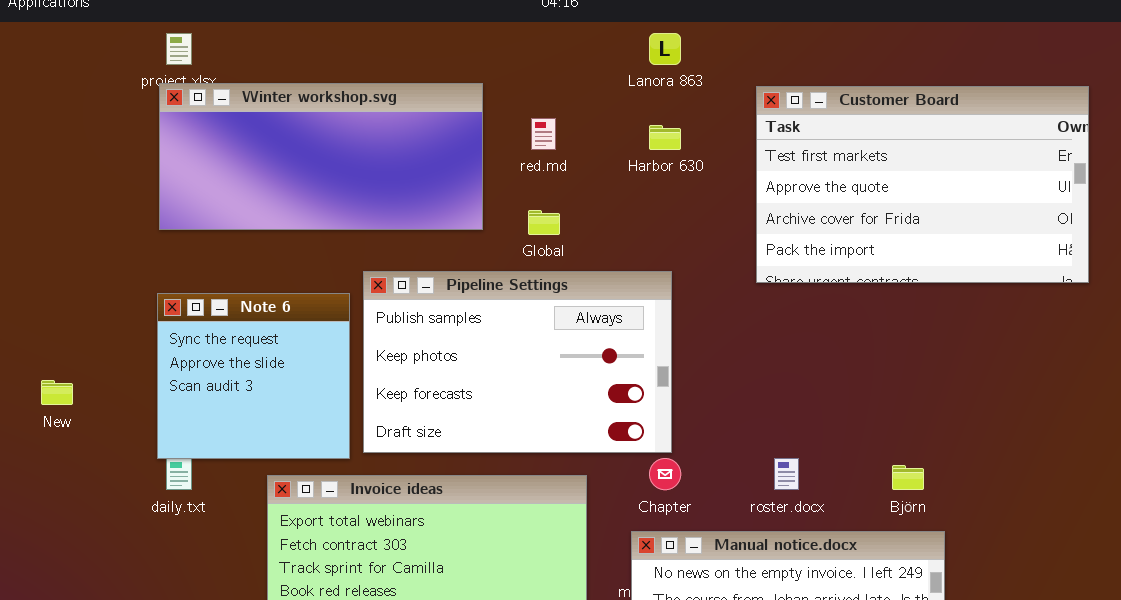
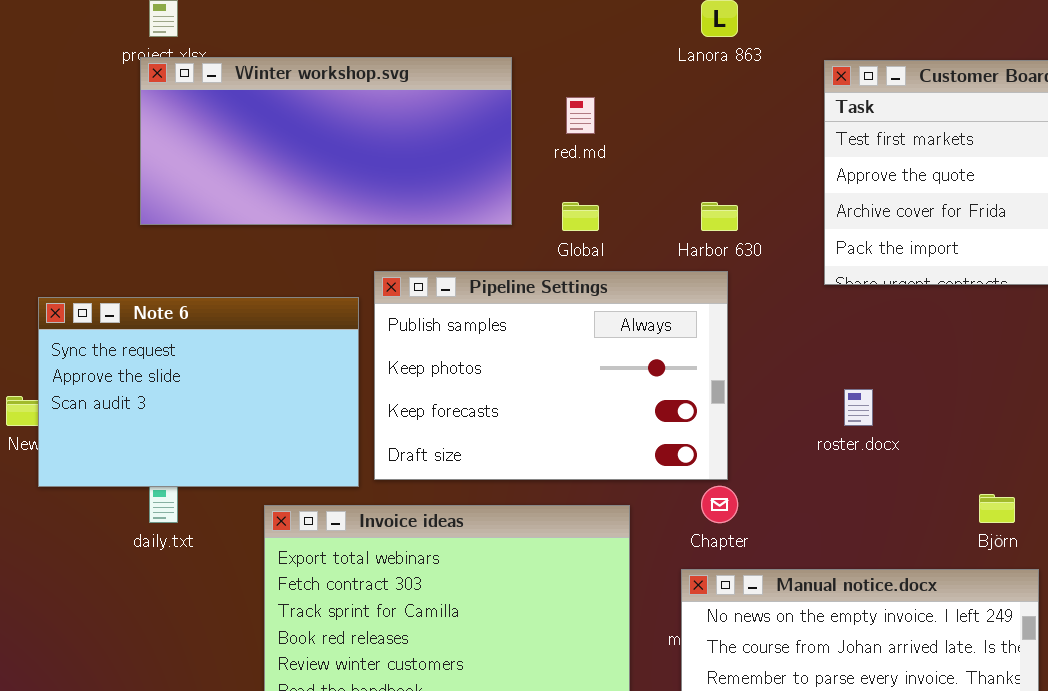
Harbor 630: [649,125,681,150] -> [701,202,738,231], moved
Note 6: [157,293,350,459] -> [38,297,359,487], resized
roster.docx: [774,458,799,490] -> [844,389,873,426], moved

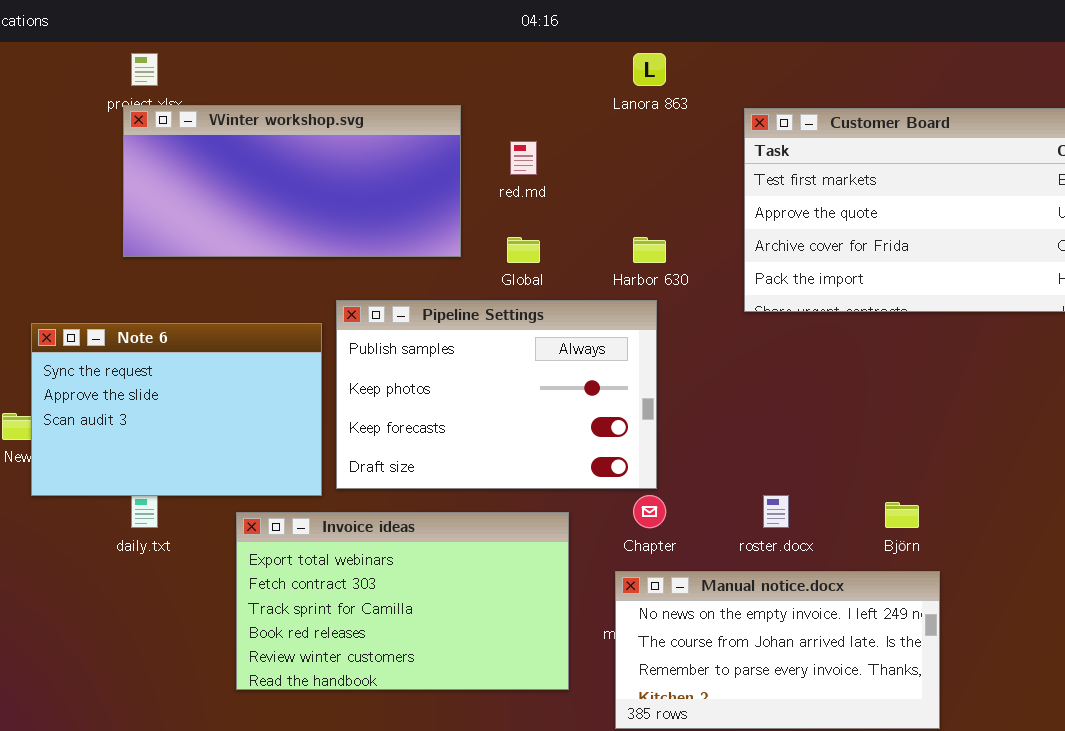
roster.docx: [844,389,873,426] -> [763,495,789,528], moved

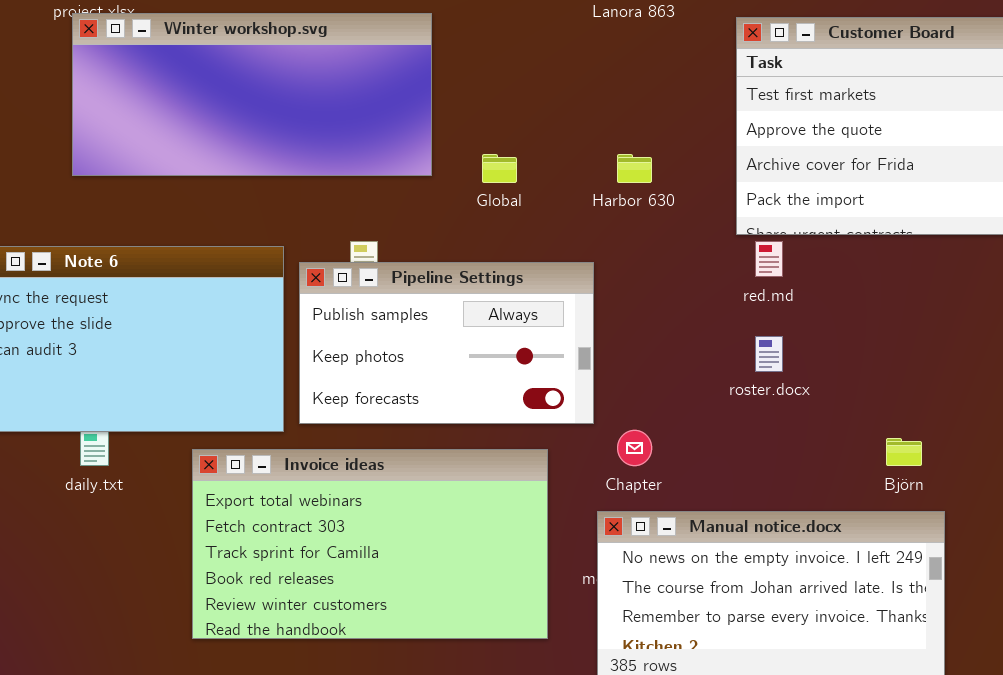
red.md: [510,141,537,175] -> [755,241,783,277], moved
Pipeline Settings: [336,300,657,489] -> [299,262,594,424], resized
roster.docx: [763,495,789,528] -> [755,336,783,372], moved

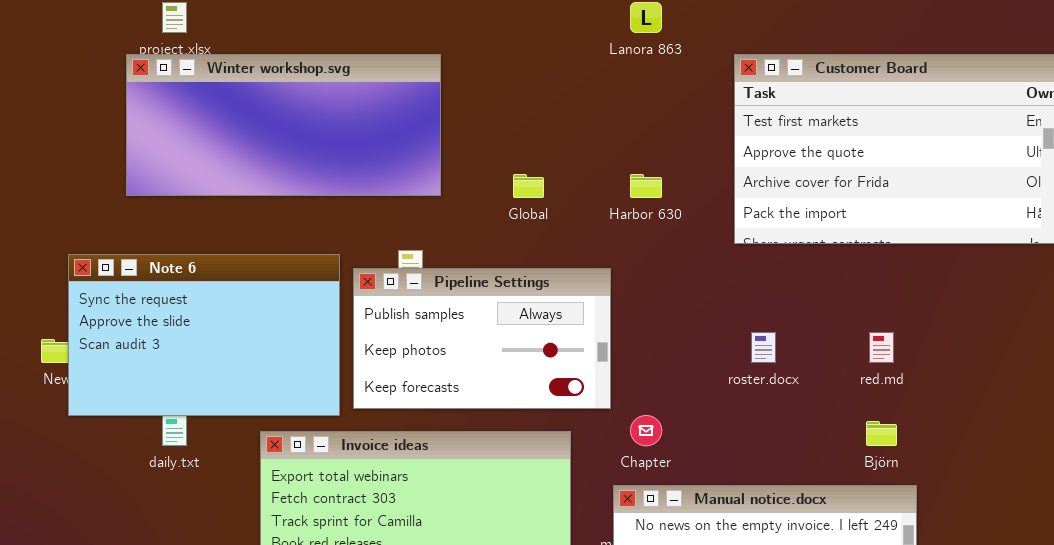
Winter workshop.svg: [72,13,432,176] -> [126,54,441,196], moved
red.md: [755,241,783,277] -> [869,332,894,363], moved

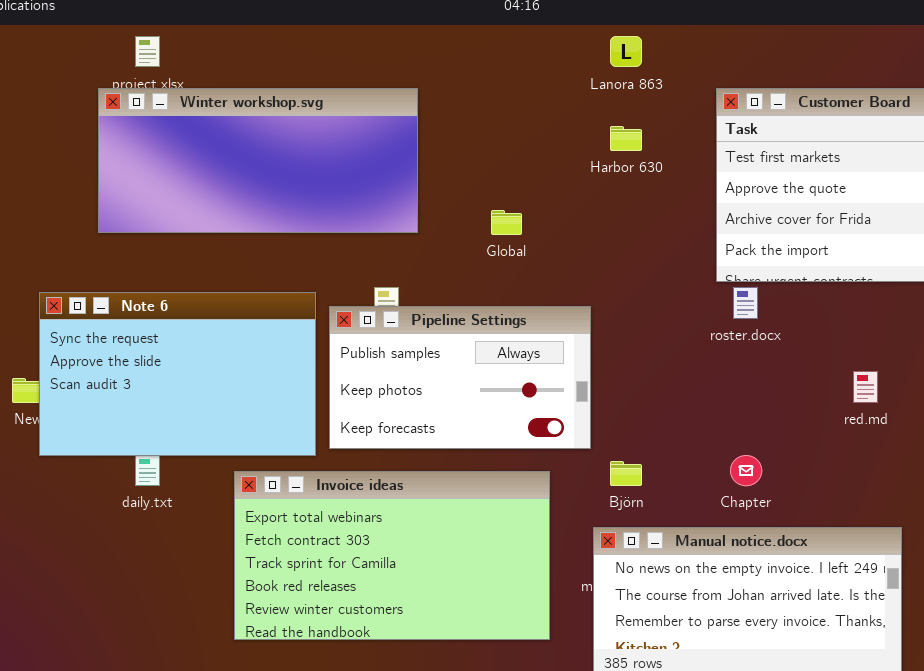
Harbor 630: [630,174,662,198] -> [610,126,642,151], moved
roster.docx: [751,332,776,363] -> [733,287,758,319], moved
Chapter: [630,415,662,446] -> [730,455,762,486], moved
Björn: [866,421,897,446] -> [610,461,642,486], moved

